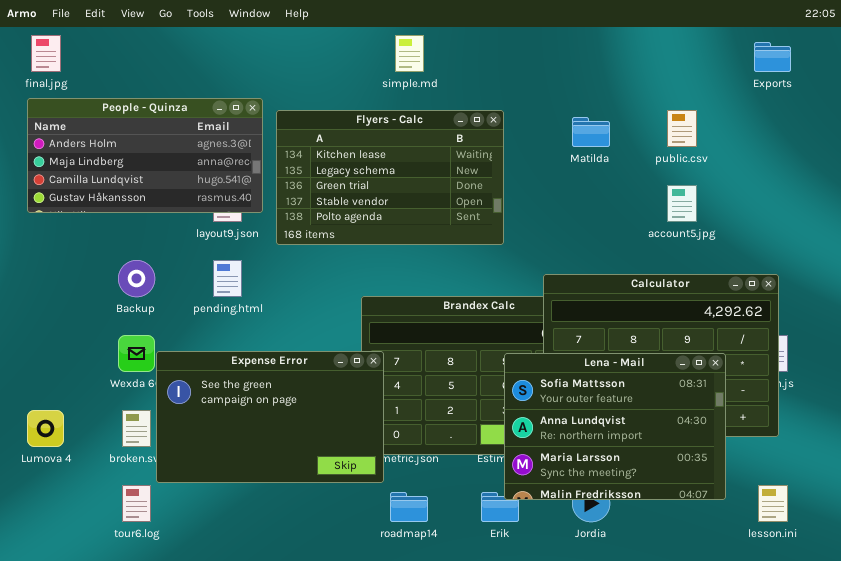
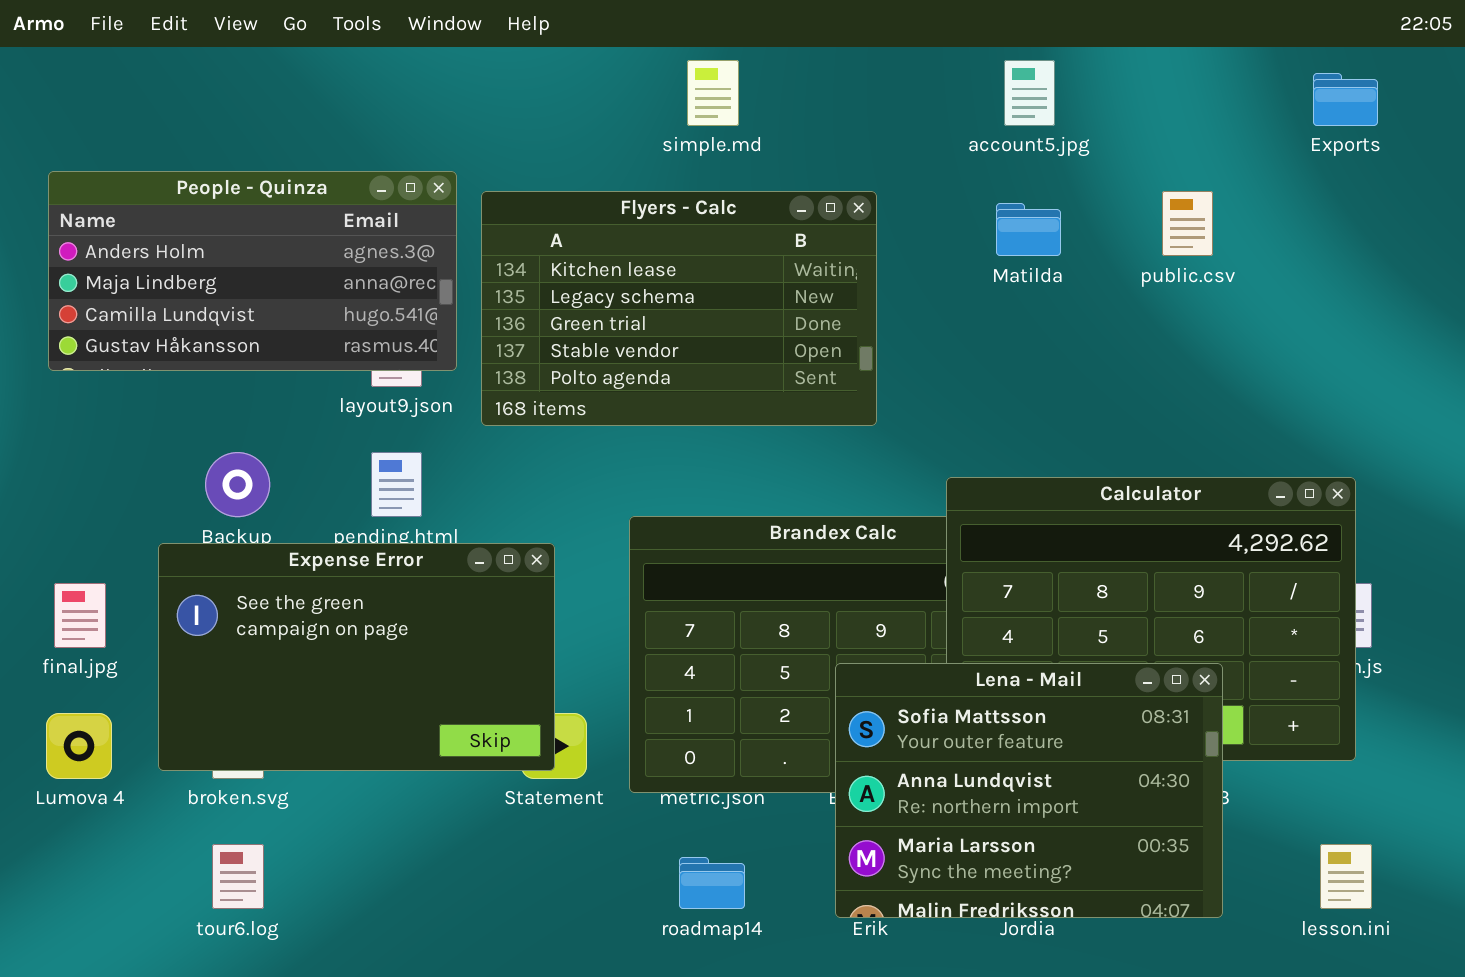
final.jpg: [31,35,61,72] -> [54,583,106,648], moved
account5.jpg: [667,185,697,222] -> [1004,60,1055,126], moved
Expense Error: [156,351,384,483] -> [158,543,555,771], moved
Lena - Mail: [504,353,726,500] -> [835,663,1223,918], moved

